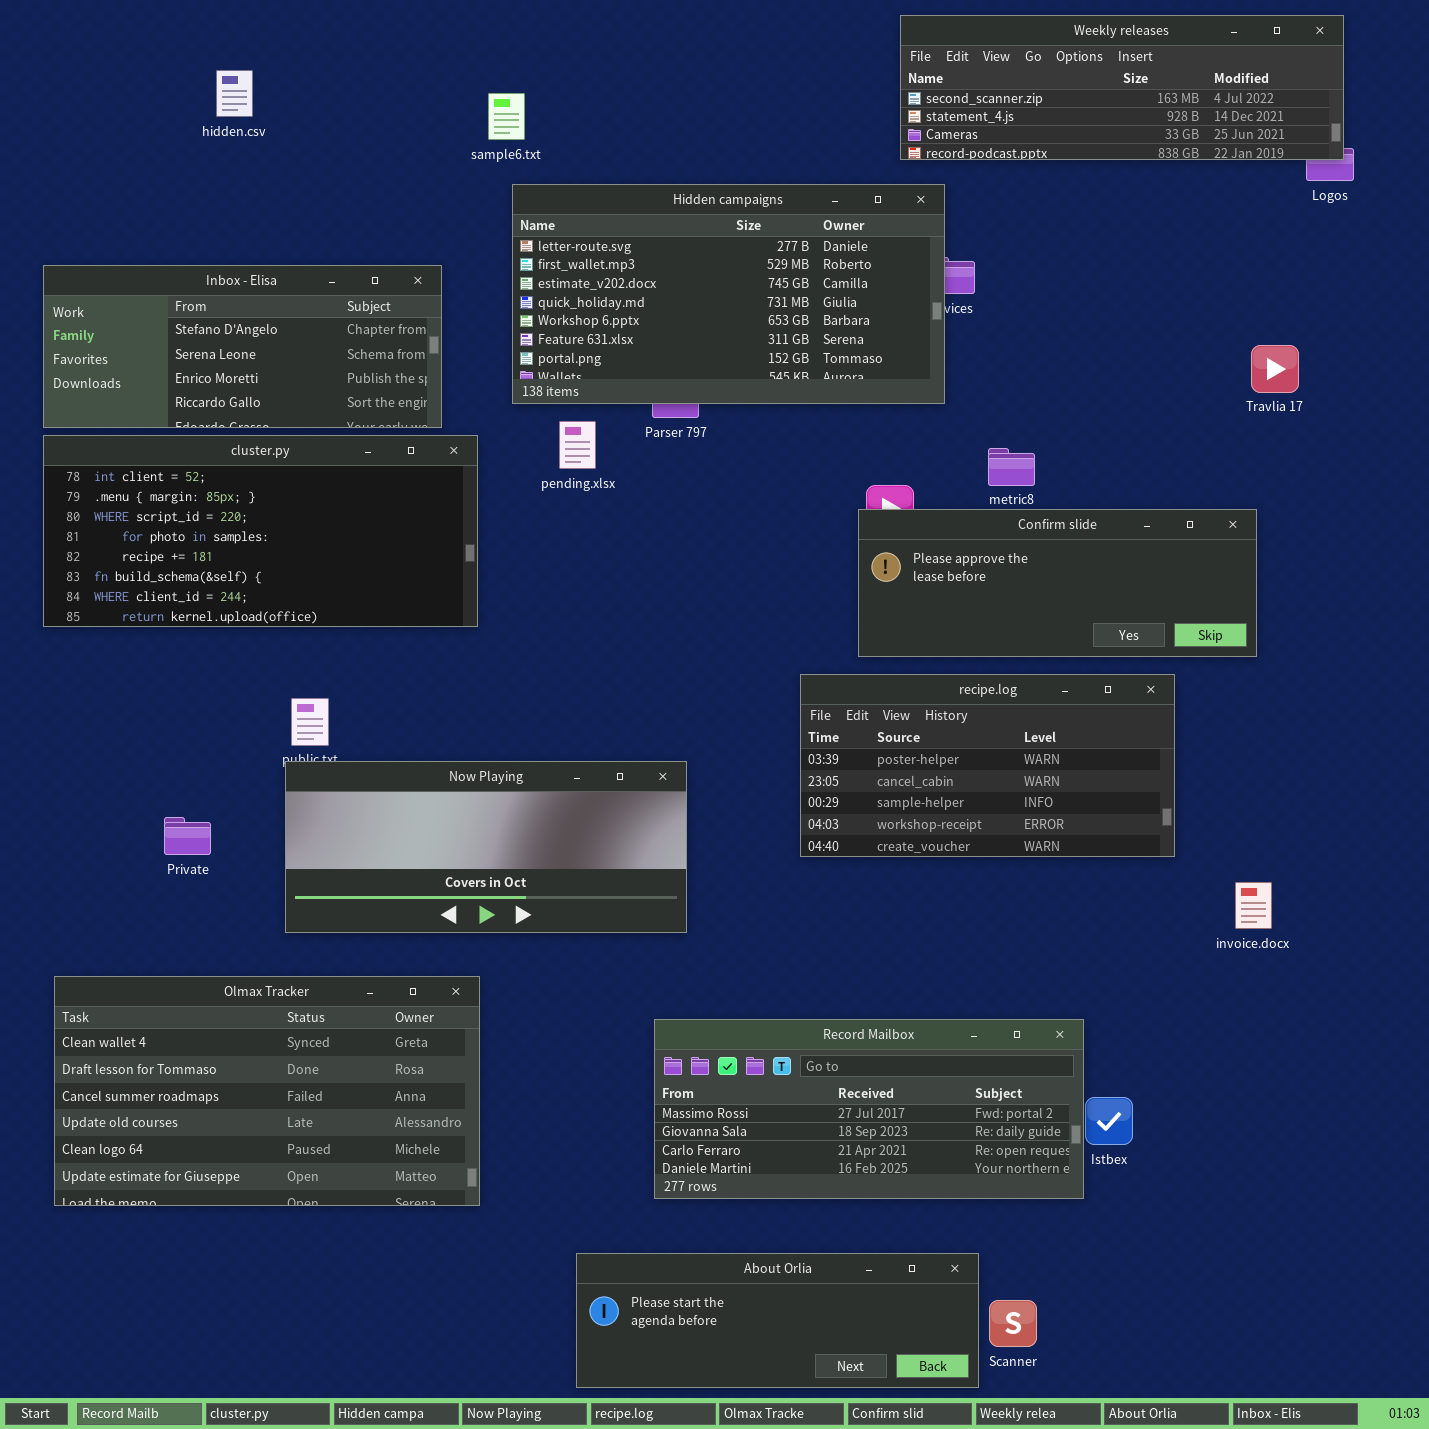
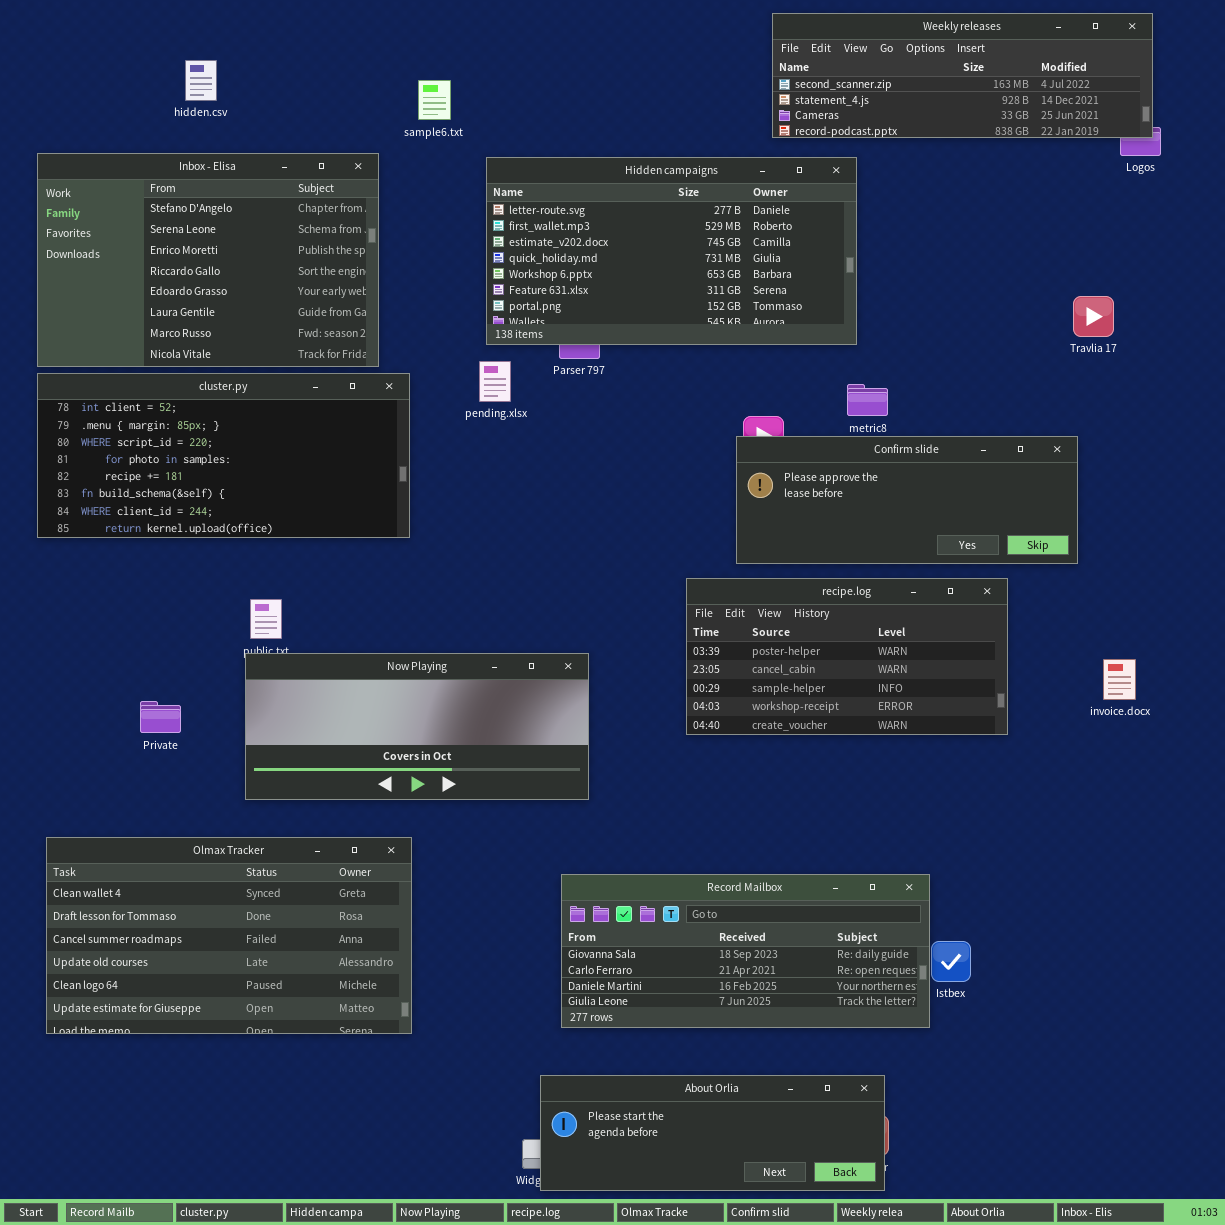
Hidden campaigns: [512,184,945,404] -> [486,157,857,345], moved
Inbox - Elisa: [43,265,442,428] -> [37,153,379,367], resized
invoice.docx: [1235,882,1272,929] -> [1103,659,1136,700], moved
Record Mailbox: [654,1019,1084,1199] -> [561,874,930,1028], scrolled down 1 row
About Orlia: [576,1253,979,1388] -> [540,1075,885,1191], moved

